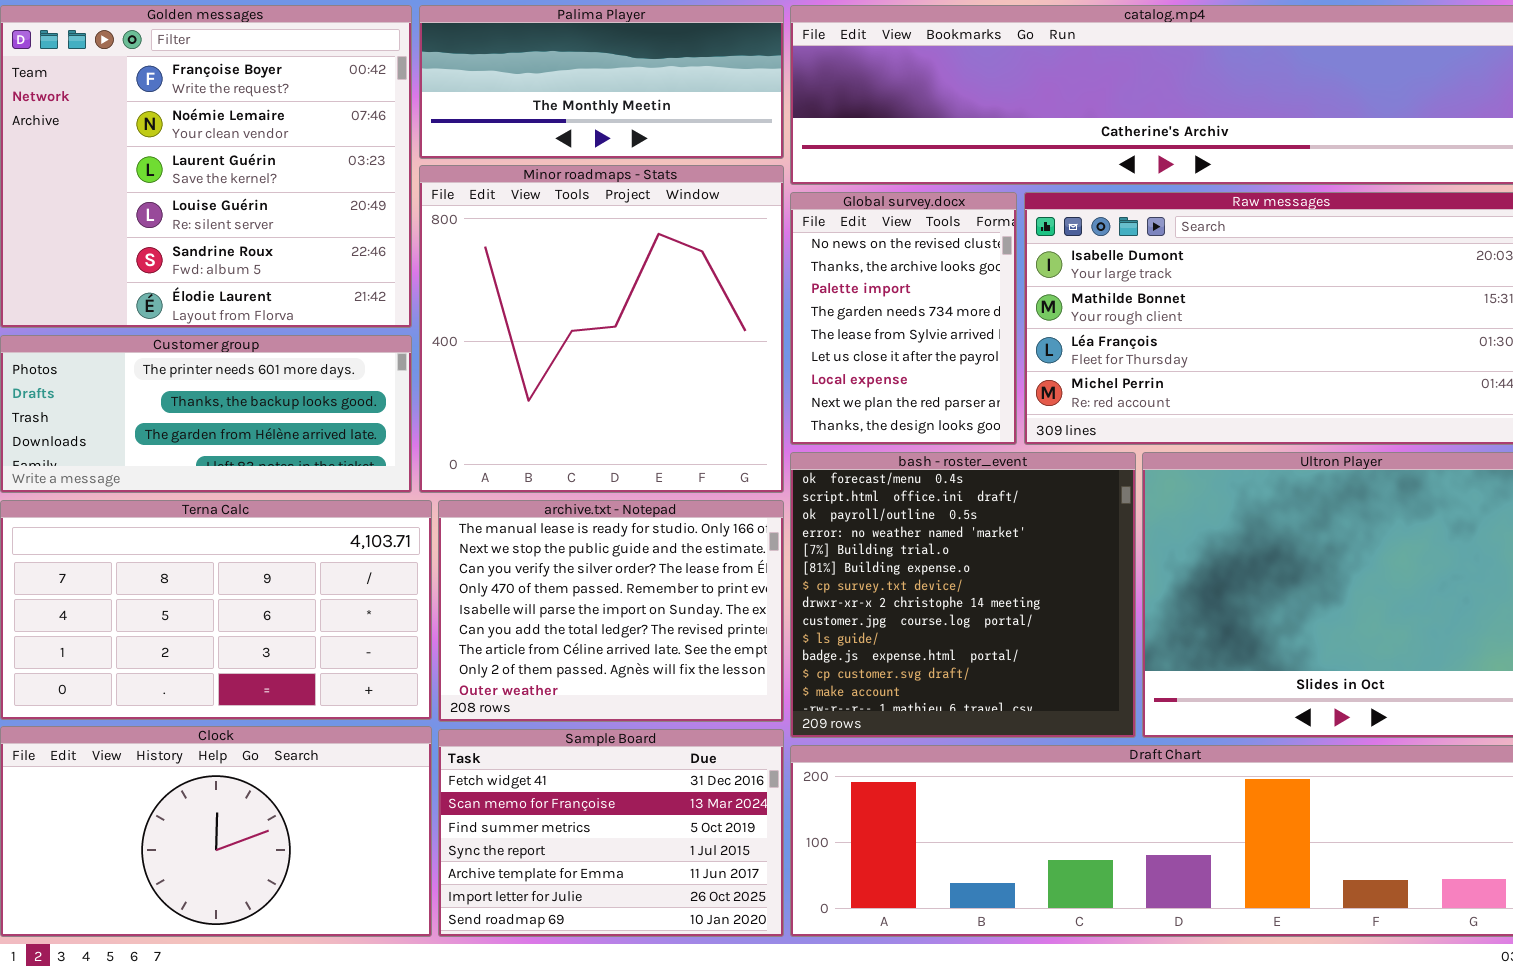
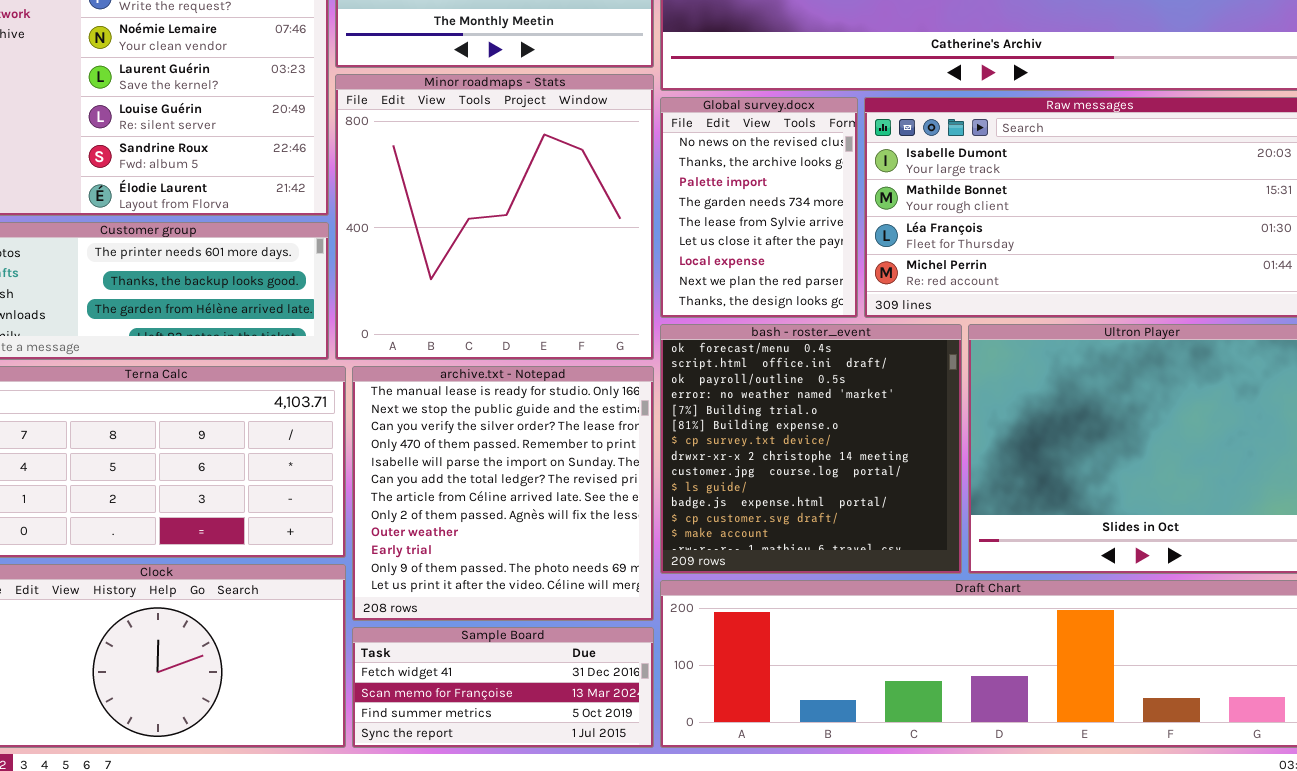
archive.txt - Notepad: [438,500,784,722] -> [352,366,654,621], resized
Sample Board: [438,729,784,937] -> [352,627,654,748], resized

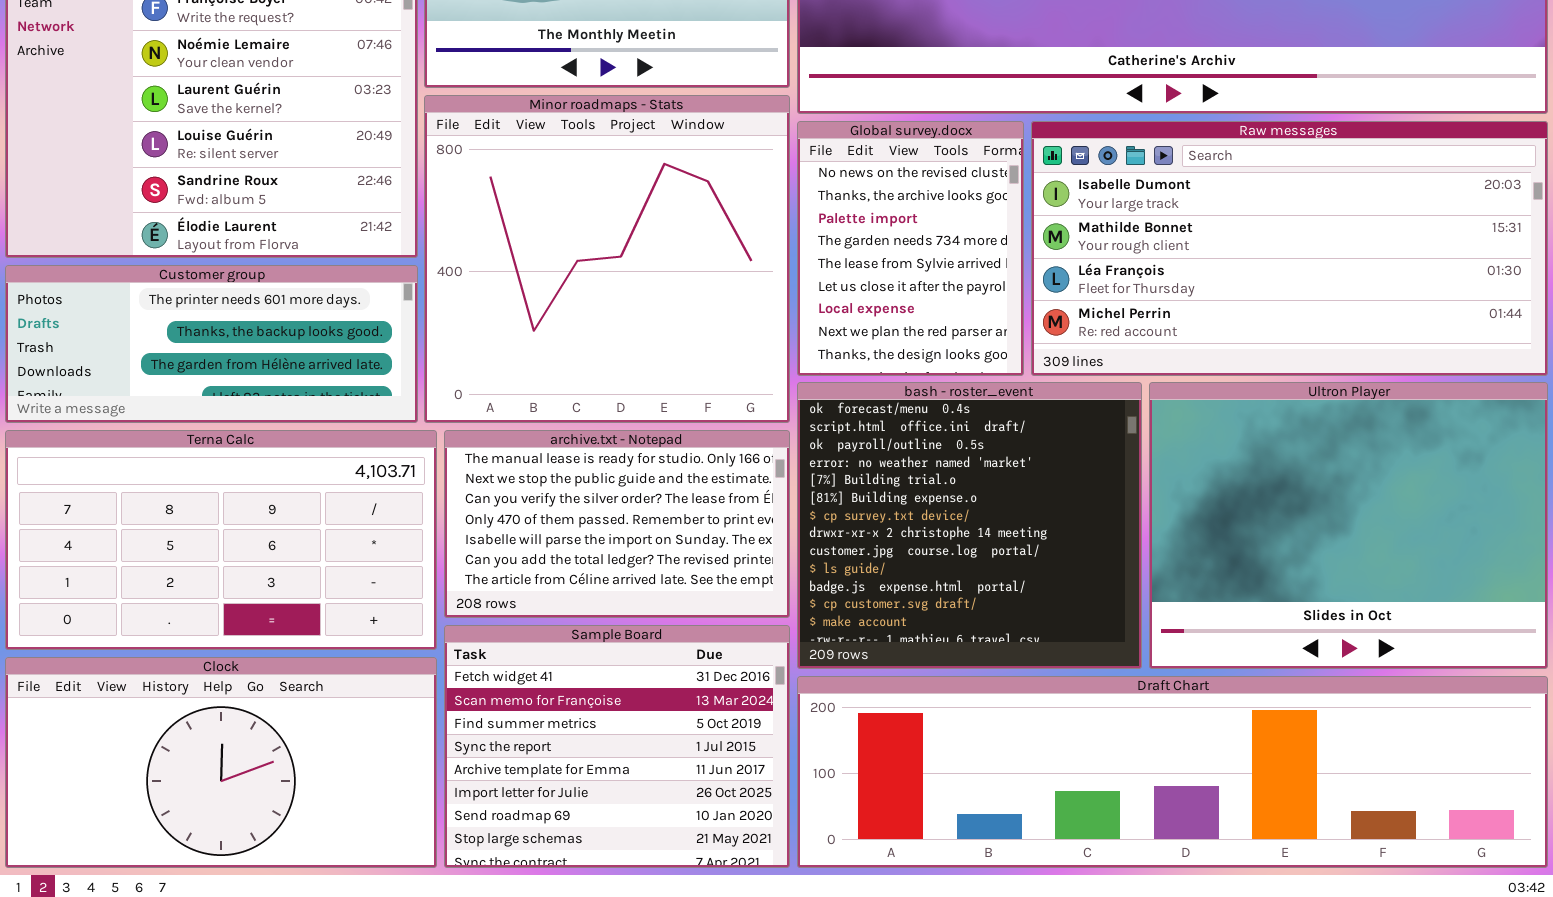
archive.txt - Notepad: [352,366,654,621] -> [444,430,790,618], resized
Sample Board: [352,627,654,748] -> [444,625,790,868], resized

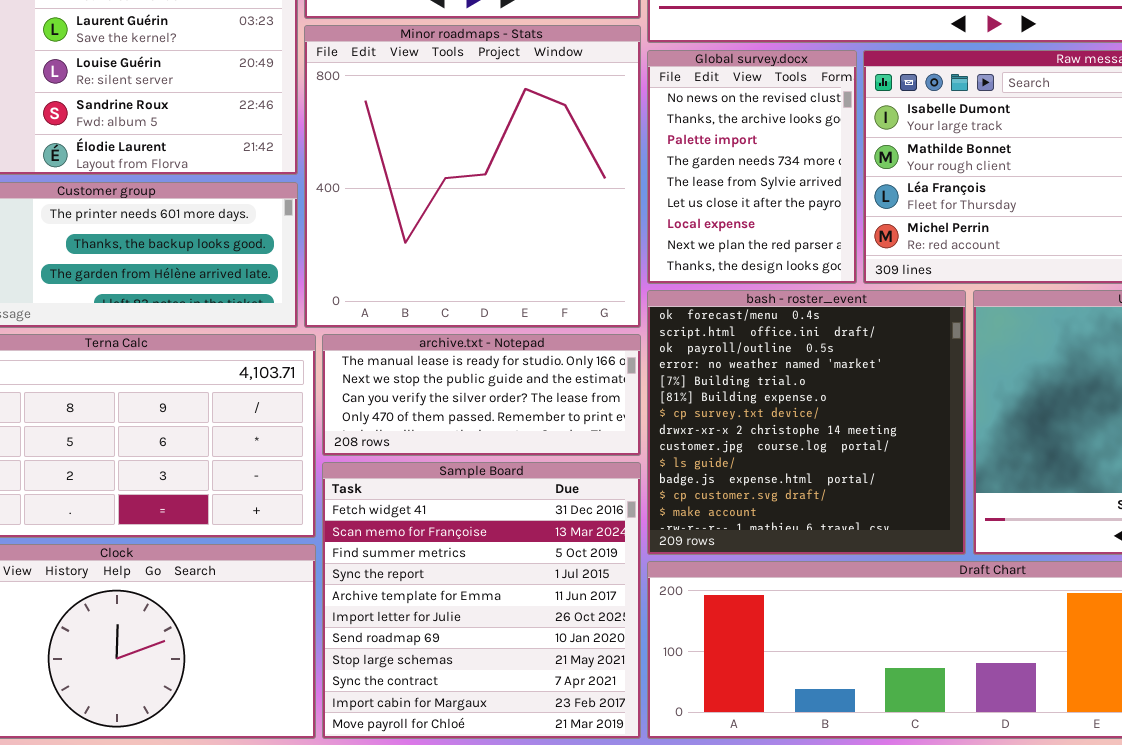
archive.txt - Notepad: [444,430,790,618] -> [322,334,641,456], resized
Sample Board: [444,625,790,868] -> [322,462,641,739], resized

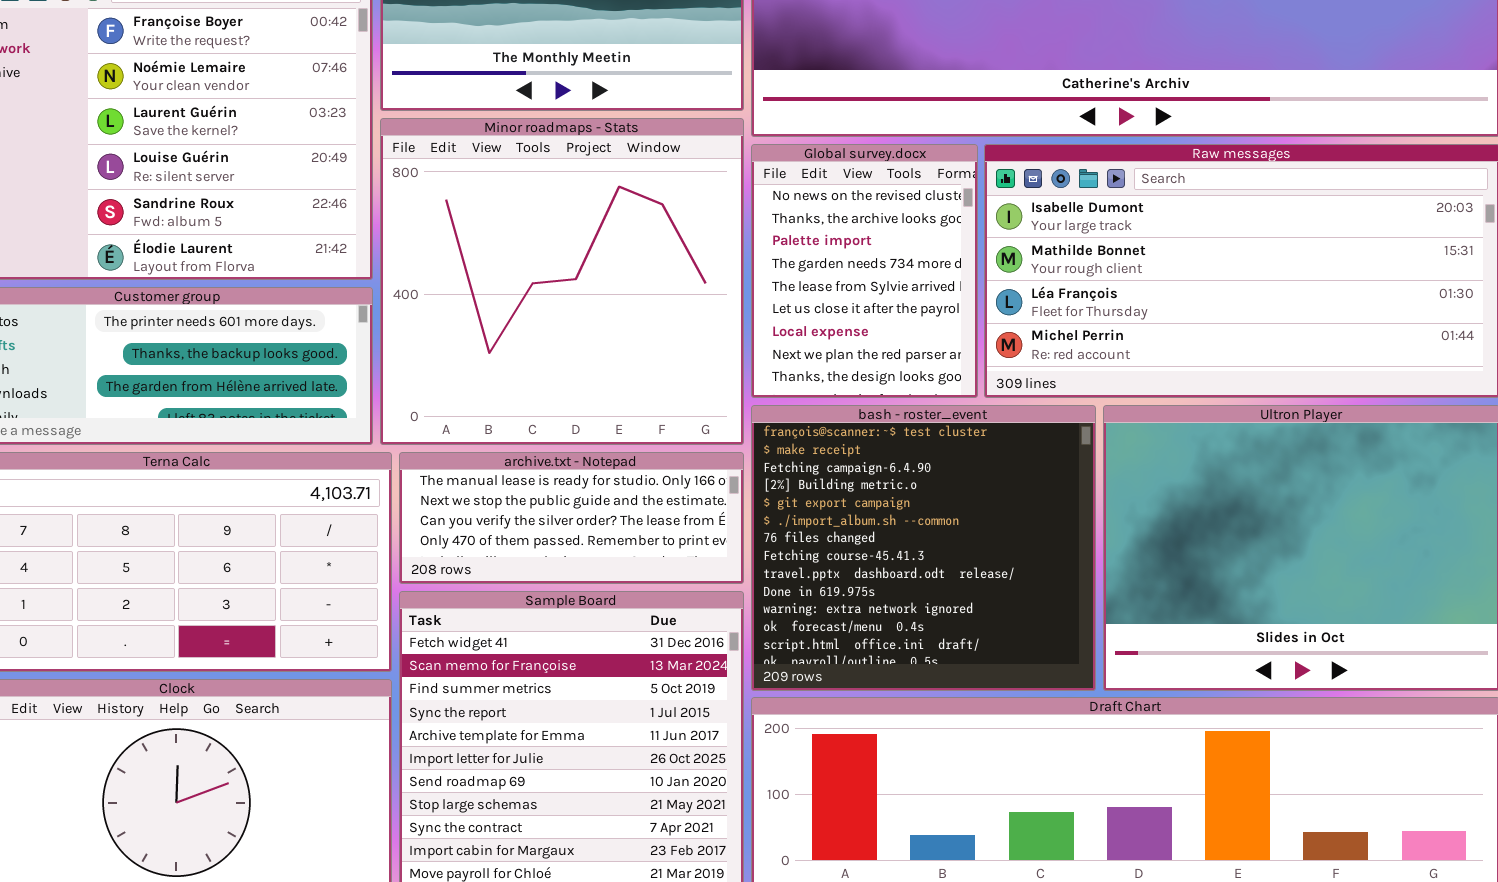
bash - roster_event: [647,290,966,555] -> [751,405,1096,691], scrolled up 11 rows

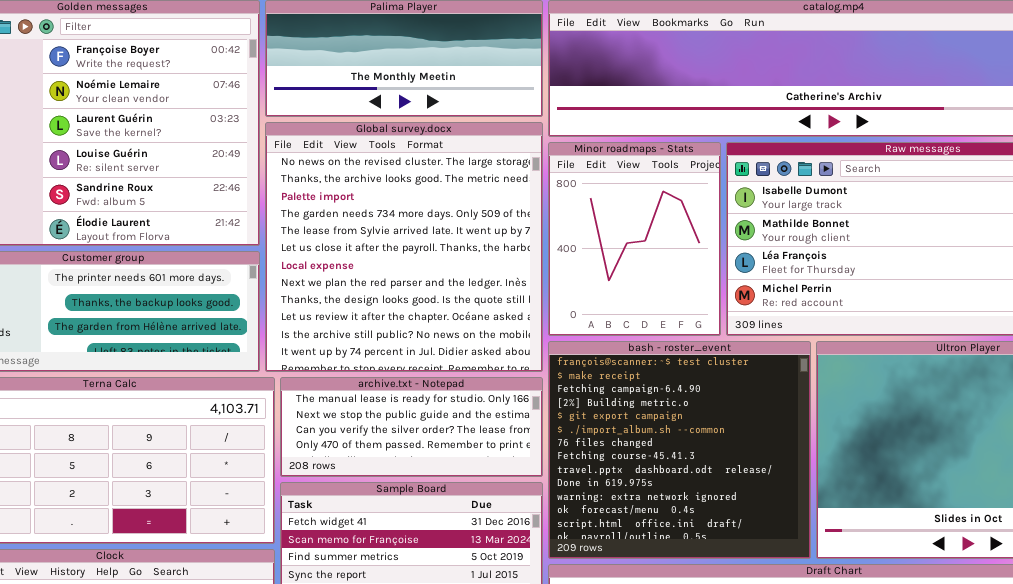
Minor roadmaps - Stats: [380,118,744,445] -> [548,142,721,336], moved, resized
Global survey.docx: [751,144,978,398] -> [265,122,543,372], moved, resized

